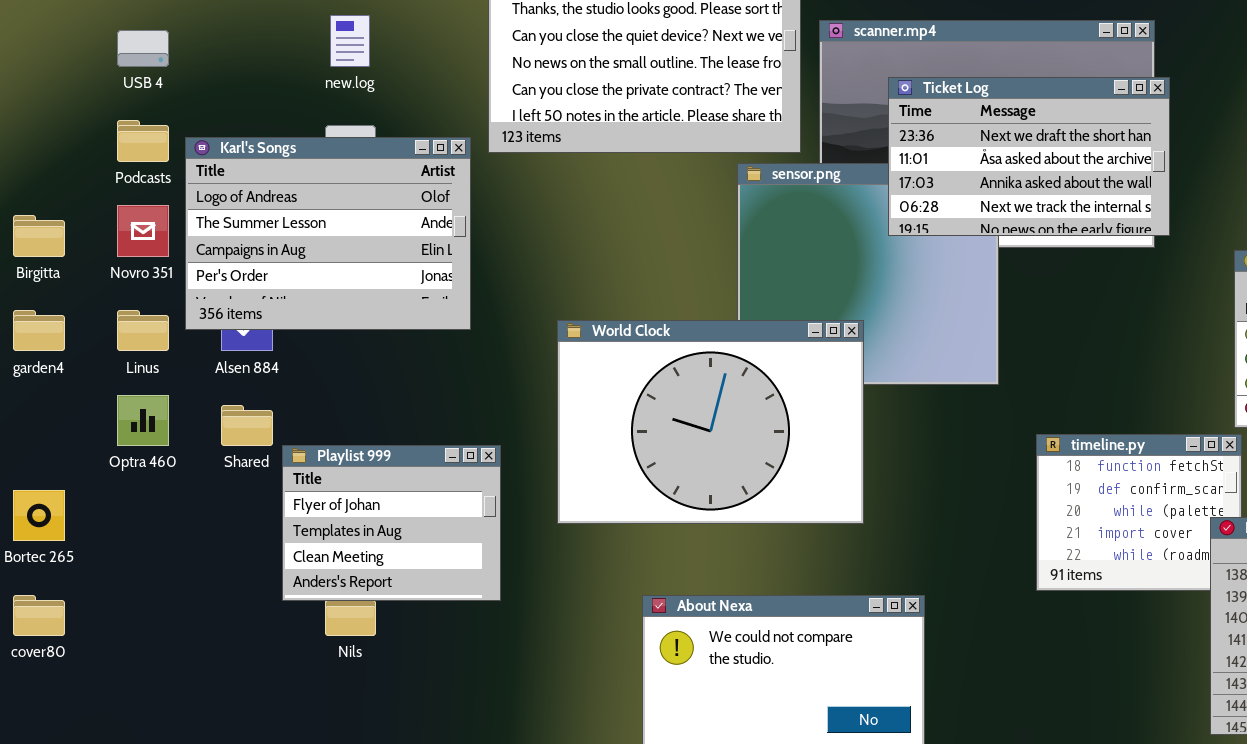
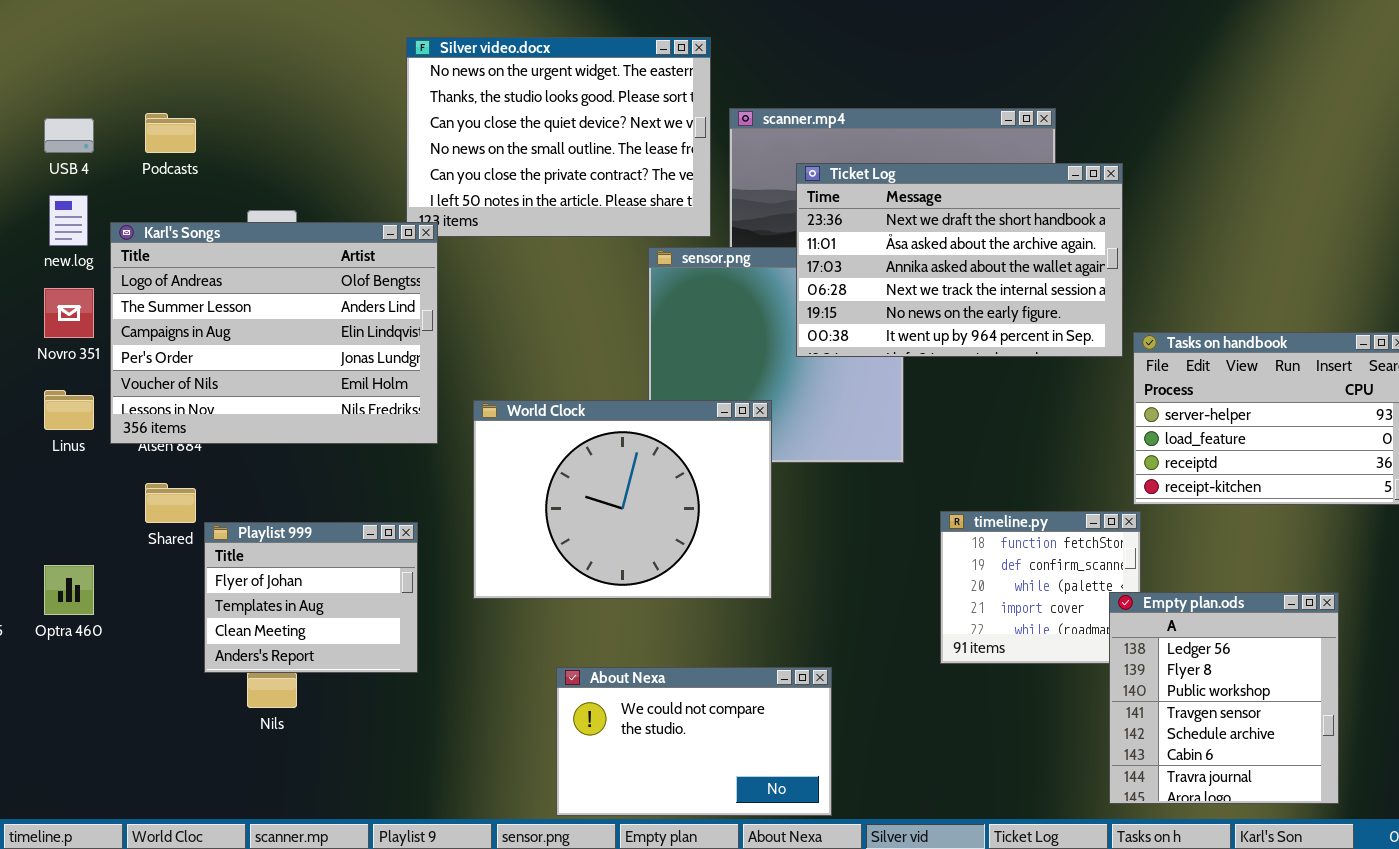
new.log: [330,15,370,67] -> [49,195,88,246], moved
Ticket Log: [888,77,1170,236] -> [796,163,1123,357], resized
Podcasts: [117,120,169,162] -> [145,113,196,153], moved
Karl's Songs: [185,137,471,330] -> [110,222,438,444], resized
Optra 460: [117,395,169,446] -> [44,565,94,615], moved

